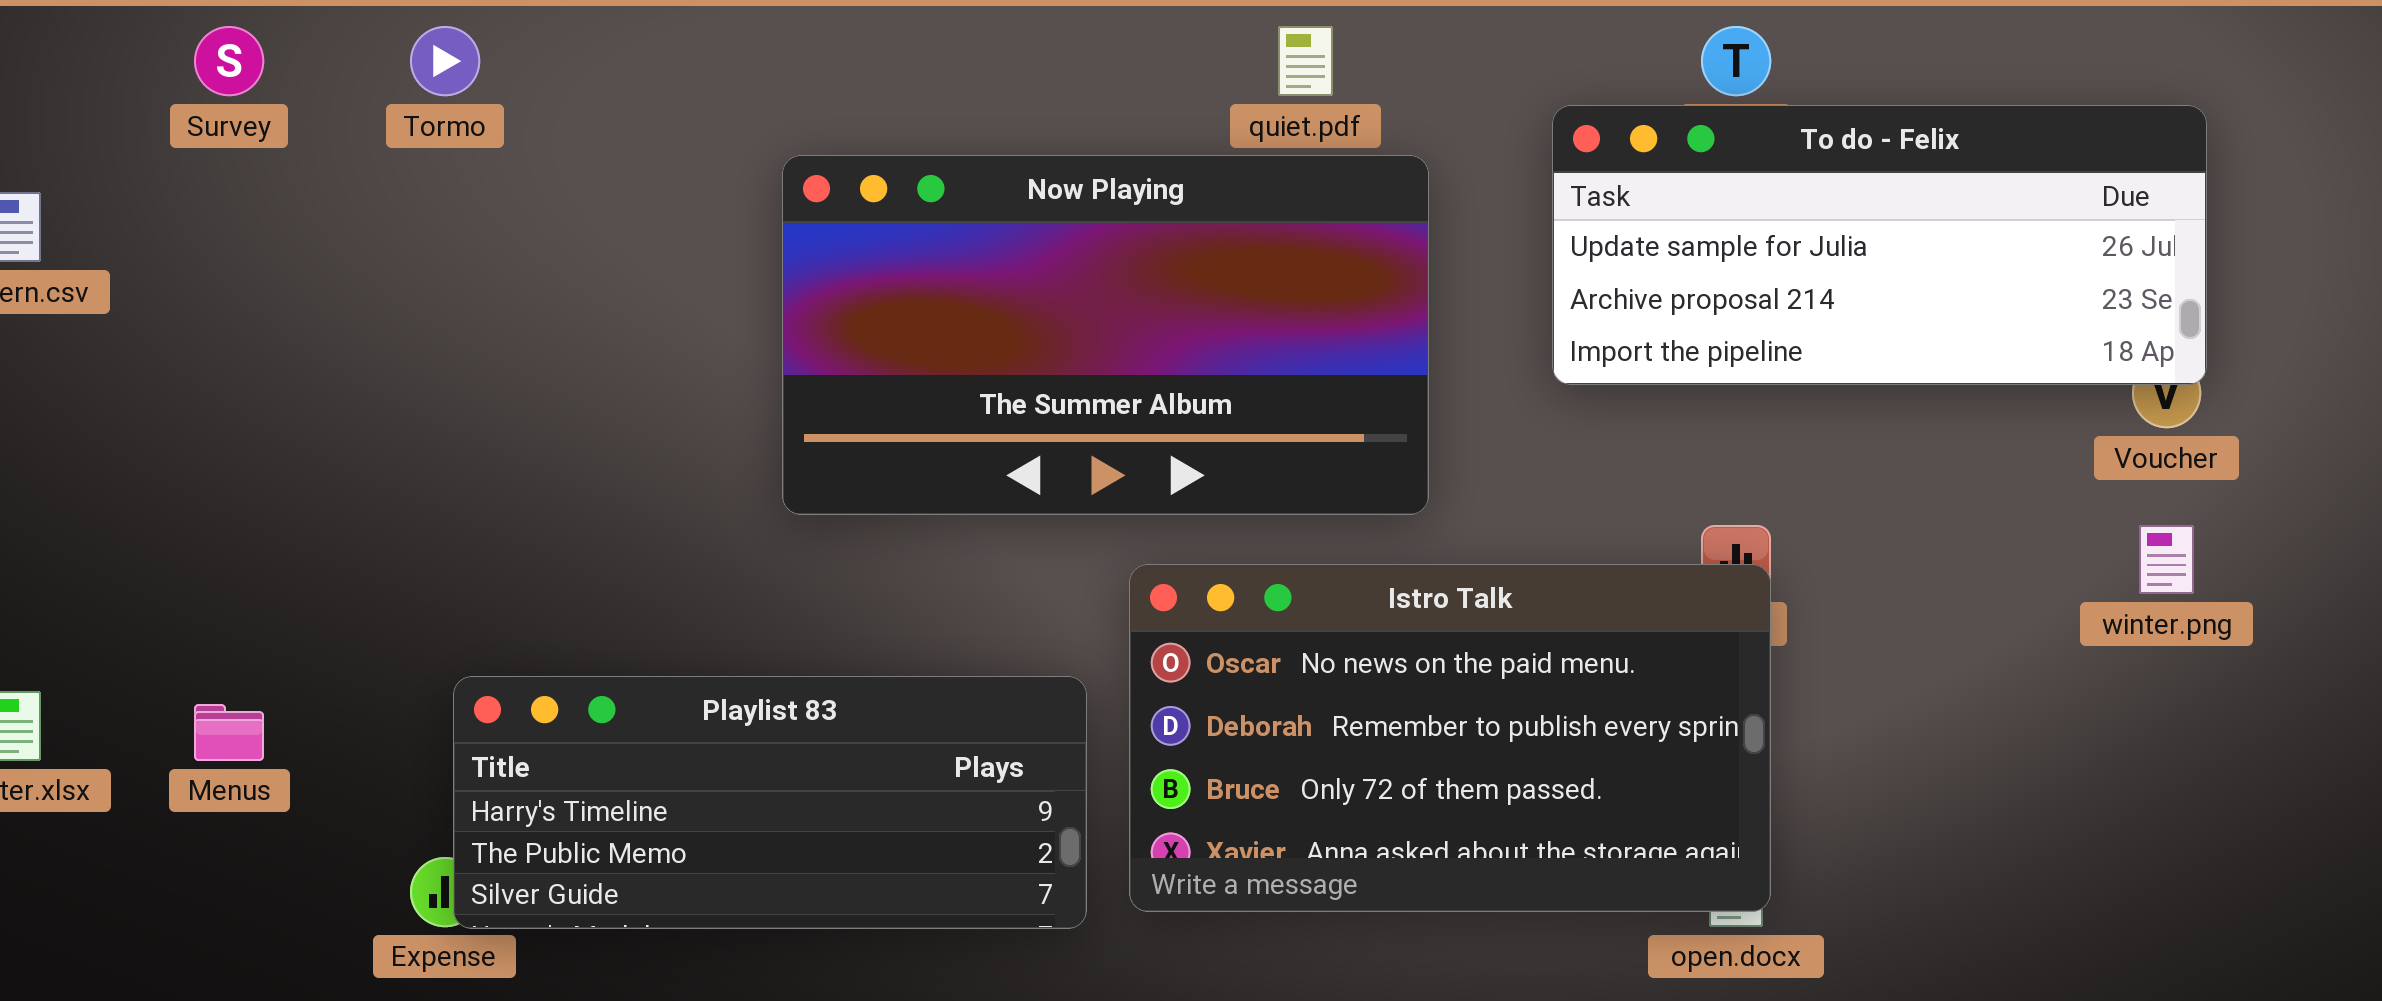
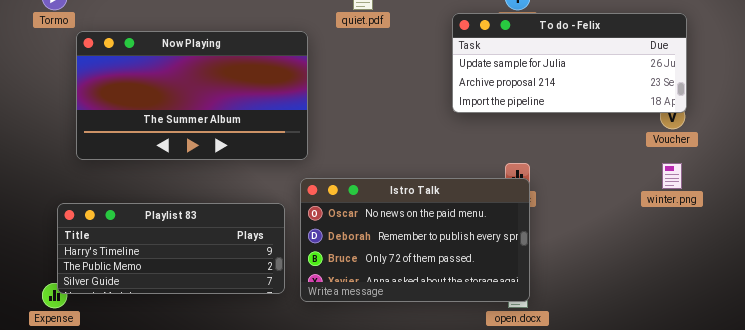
Now Playing: [782,155,1429,515] -> [76,31,308,160], moved
Playlist 83: [453,676,1087,929] -> [57,203,285,294], moved

